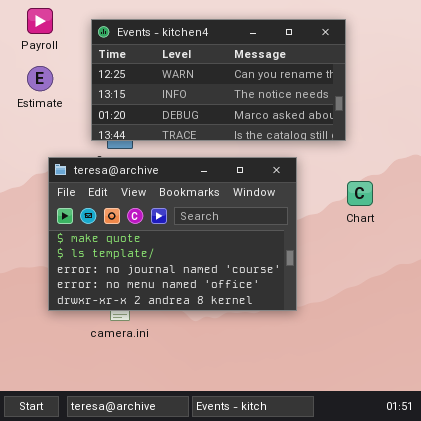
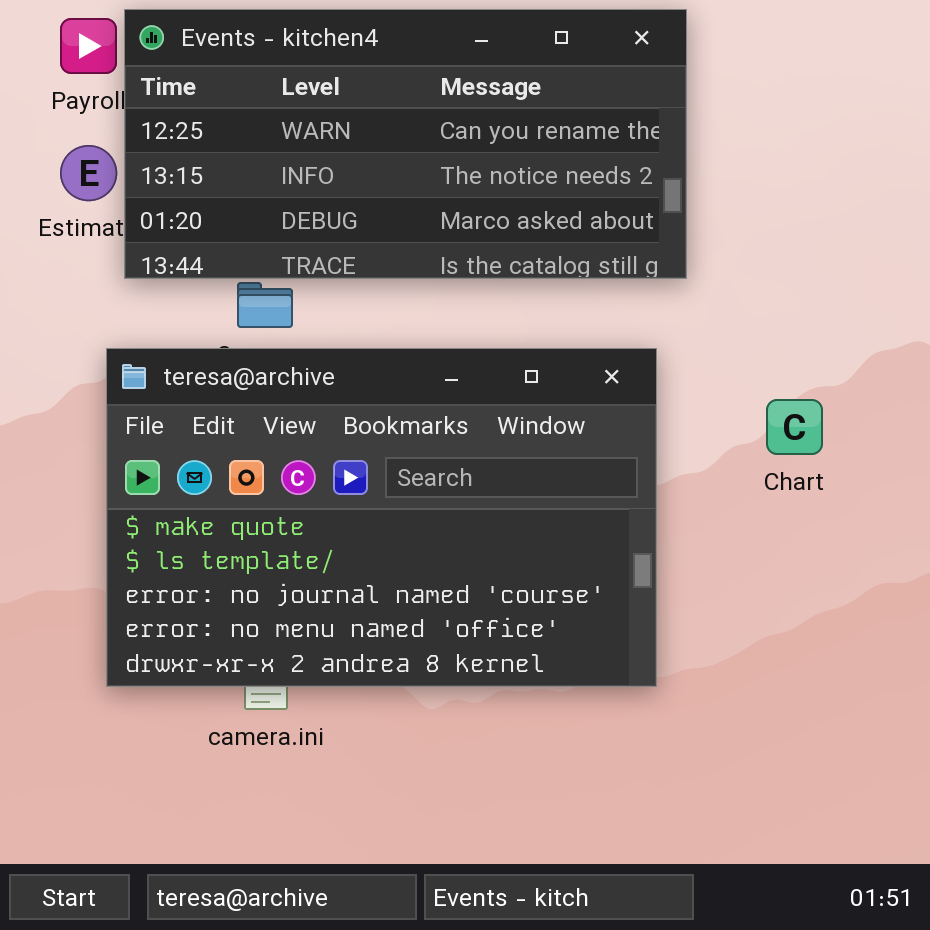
Events - kitchen4: [91,19,346,141] -> [124,9,687,279], moved

